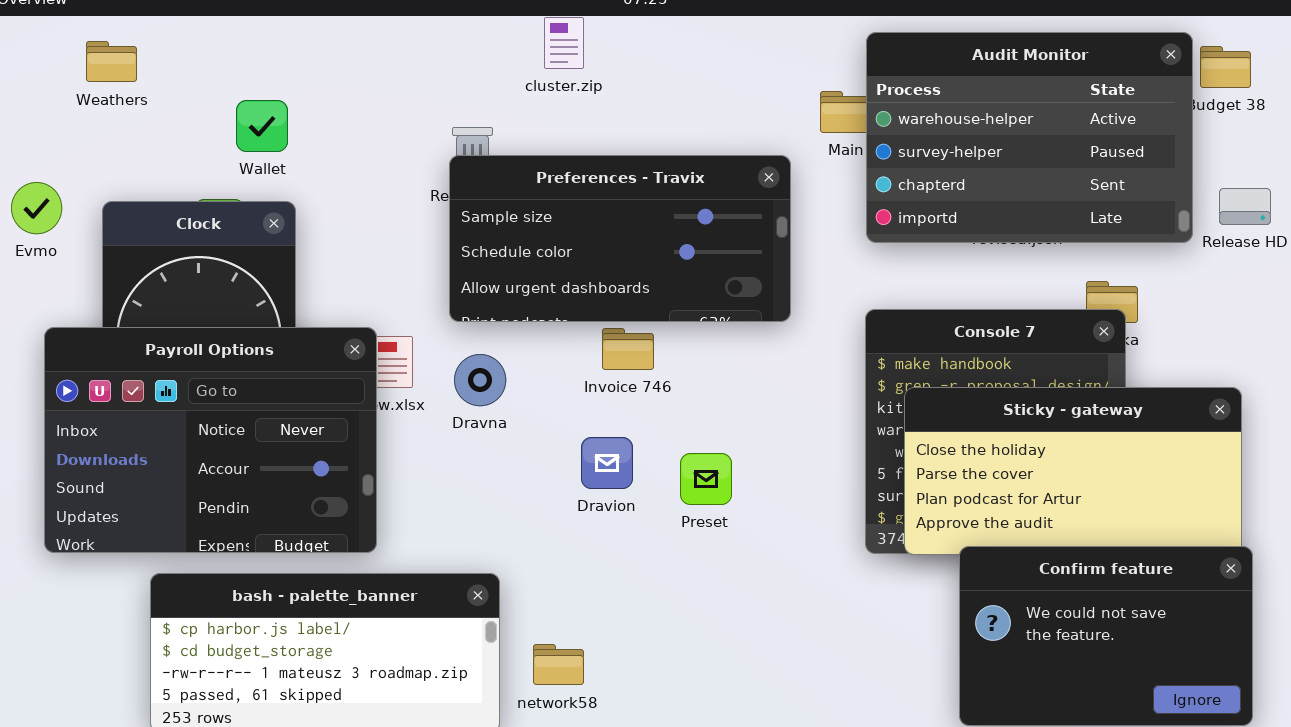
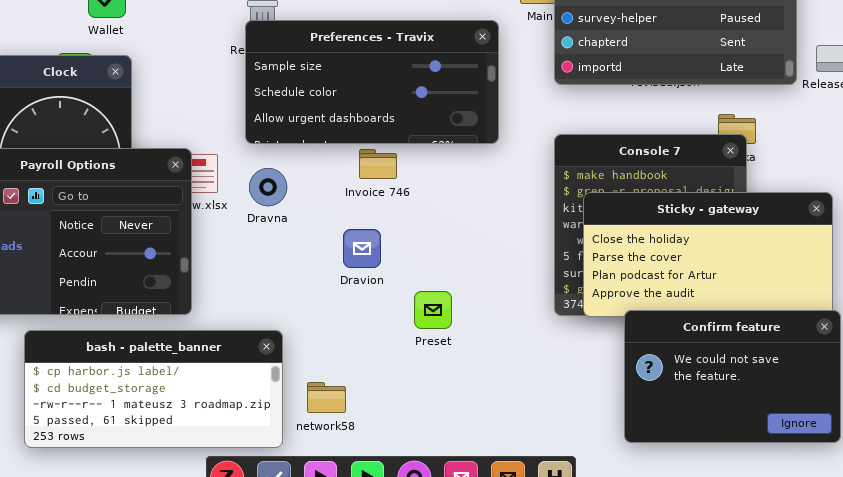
Preset: [680,453,732,505] -> [414,291,452,329], moved

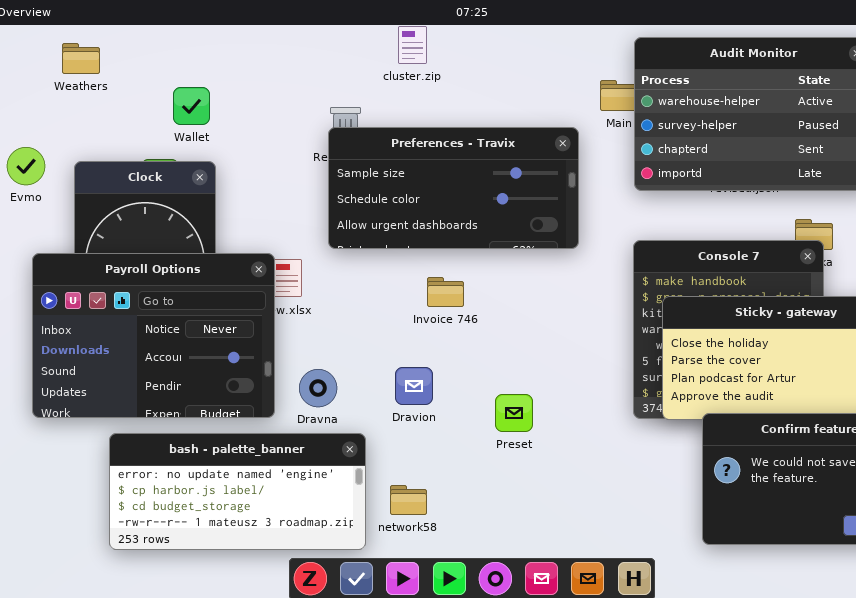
Invoice 746: [359,149,397,179] -> [427,277,464,307], moved
Dravna: [249,168,287,206] -> [299,369,337,407], moved
Dravion: [343,229,381,268] -> [395,367,433,405], moved
bash - palette_banner: [24,330,283,448] -> [109,433,366,550], scrolled up 1 row

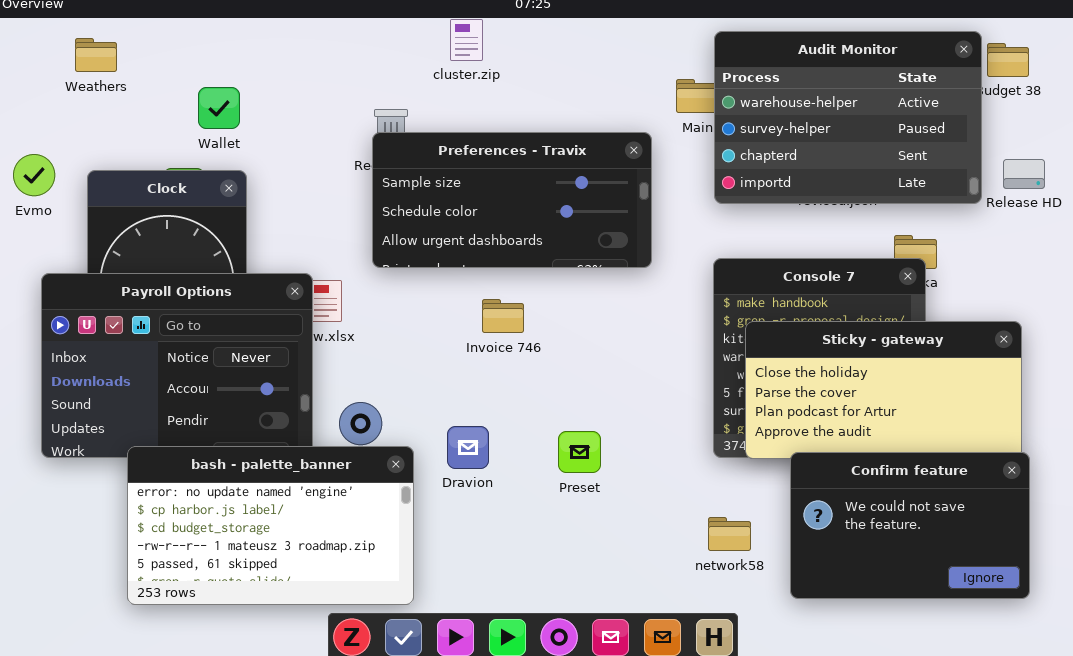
Dravion: [395,367,433,405] -> [447,426,489,469], moved
bash - palette_banner: [109,433,366,550] -> [127,446,414,605], resized
network58: [390,485,427,515] -> [708,517,751,551], moved

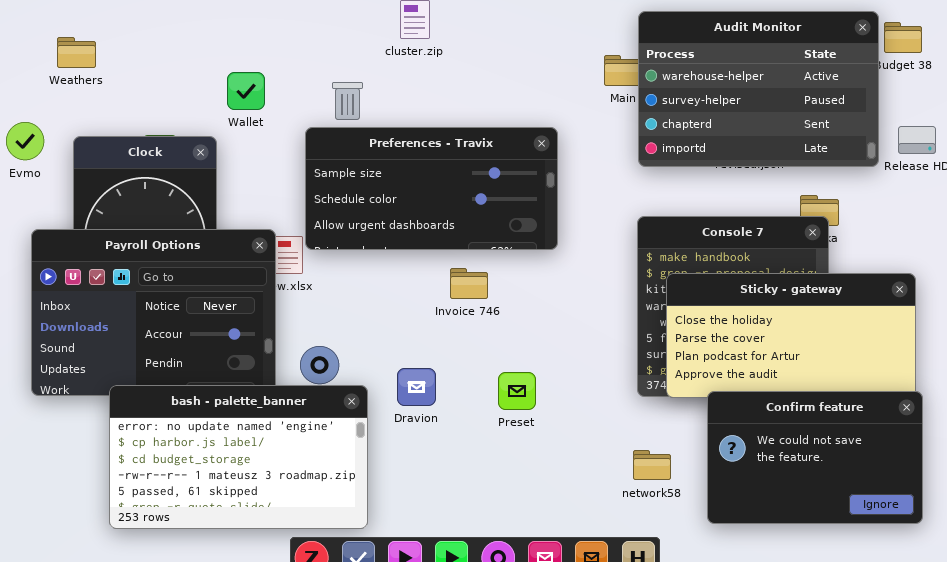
Weathers: [75,38,117,72] -> [57,37,96,68], moved
Wallet: [198,87,240,129] -> [227,72,265,110], moved
Preferences - Travix: [372,132,652,268] -> [305,127,558,250], moved
Invoice 746: [482,299,524,333] -> [450,268,488,299], moved

